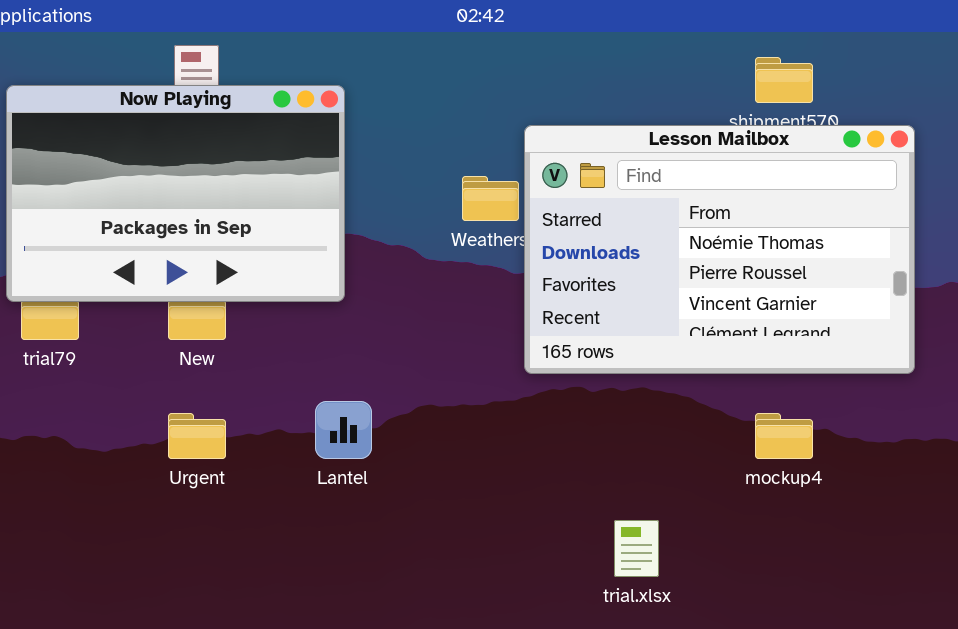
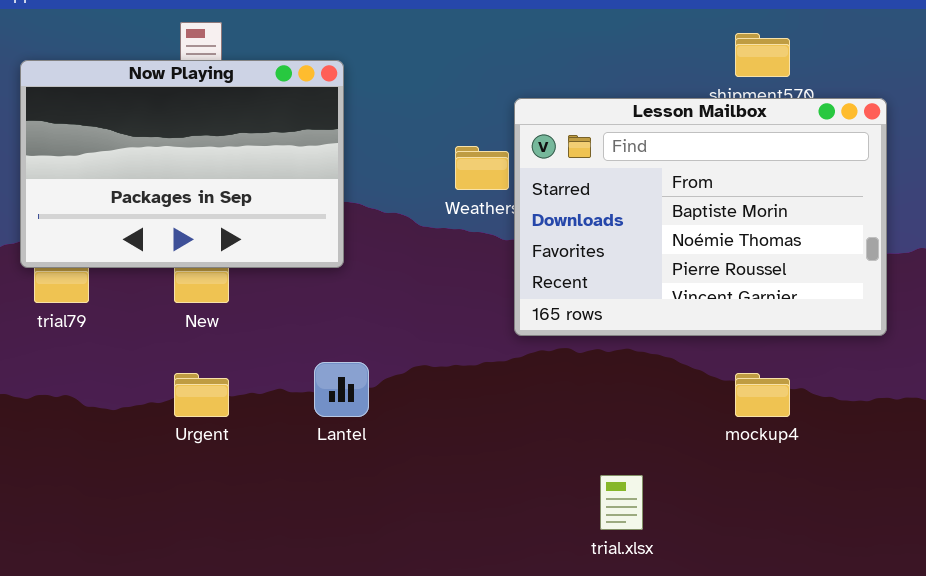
Lesson Mailbox: [524,125,915,374] -> [514,98,887,336], scrolled up 1 row

